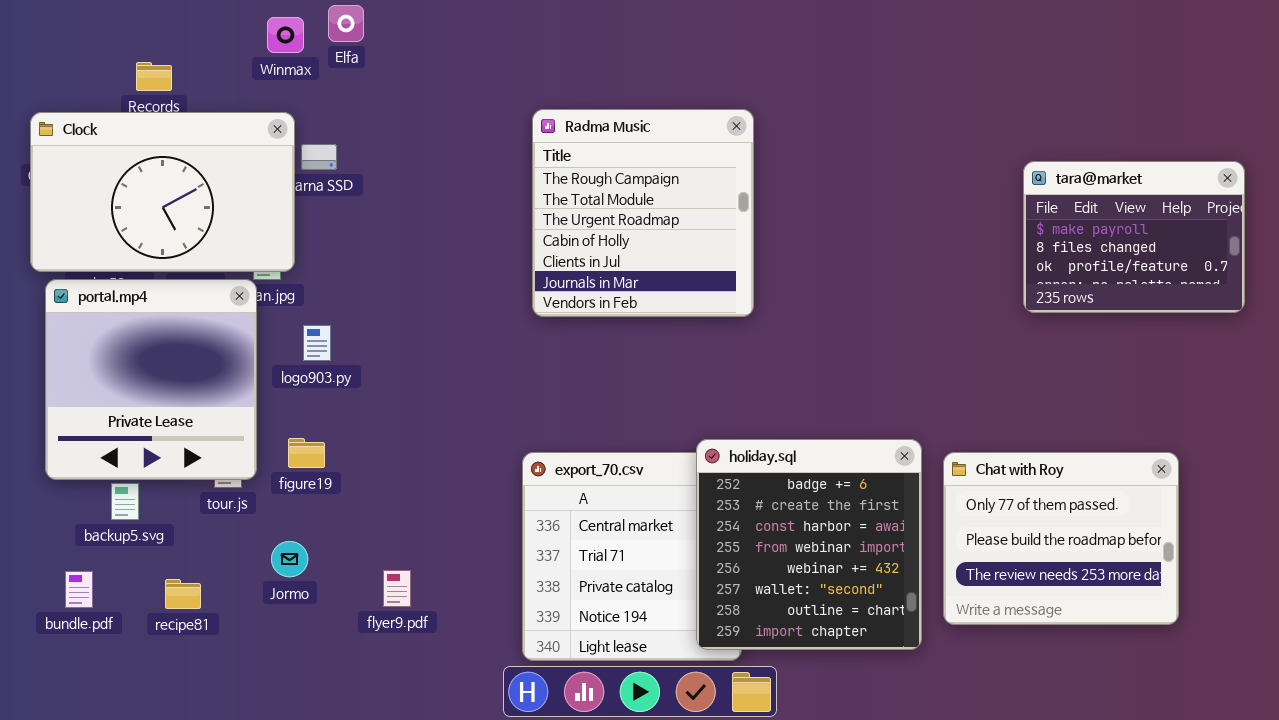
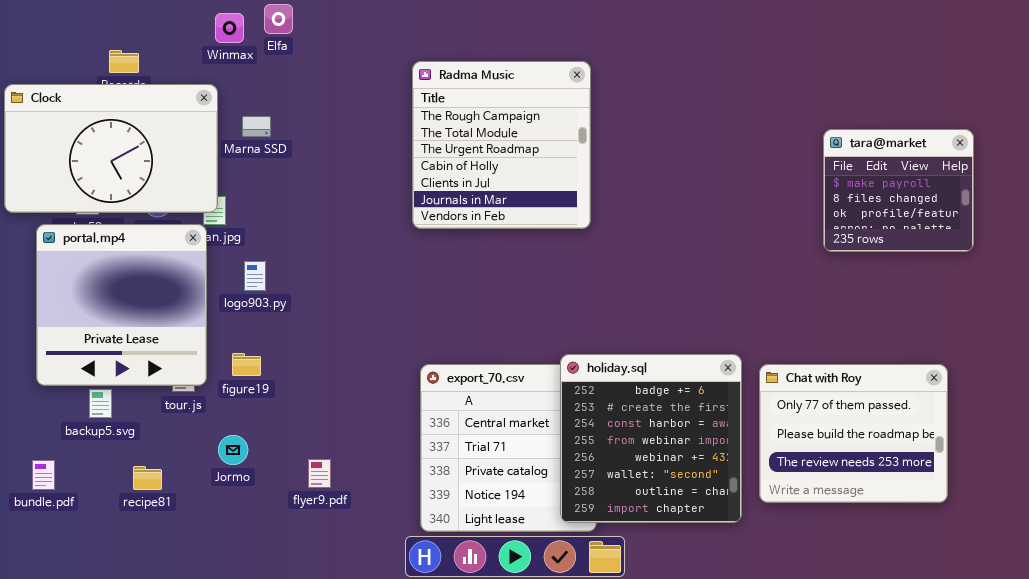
Radma Music: [532,109,754,317] -> [412,61,591,229], moved
Clock: [30,112,295,272] -> [4,84,218,213], moved
tara@market: [1023,161,1245,313] -> [823,129,974,252], resized
bundle.pdf: [65,571,93,608] -> [32,460,55,490], moved

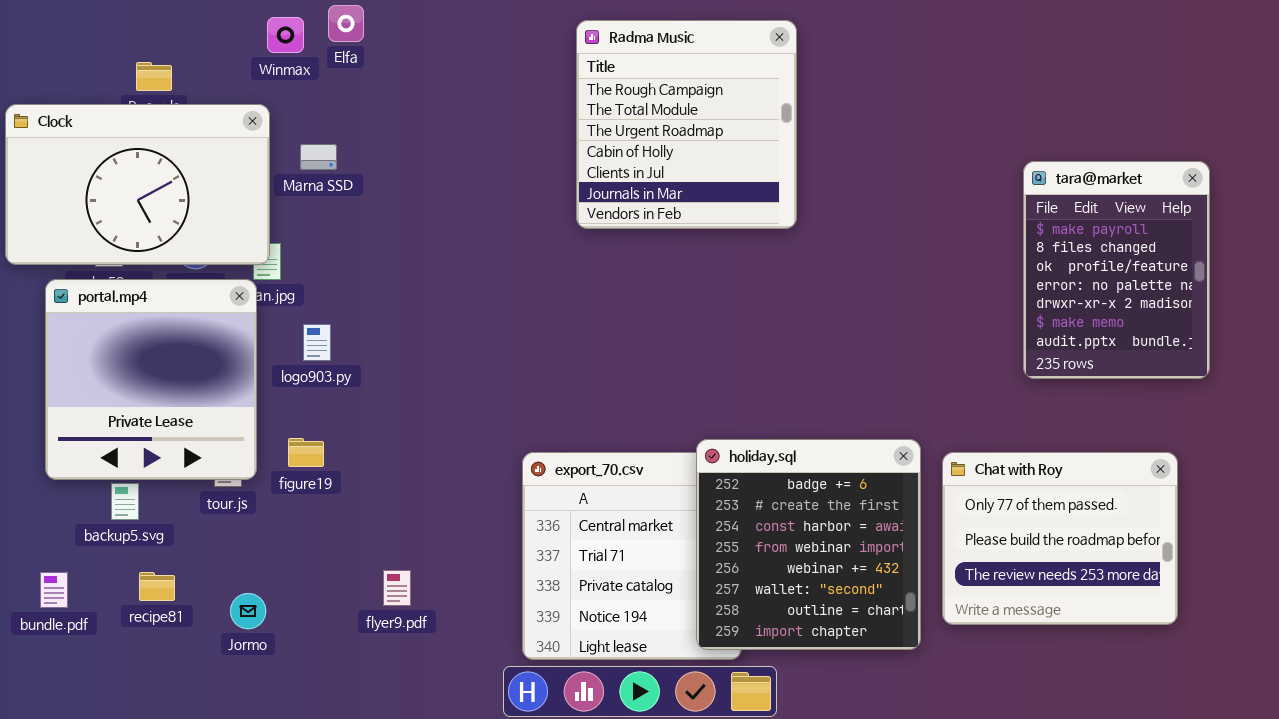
Radma Music: [412,61,591,229] -> [576,20,797,229], moved
tara@market: [823,129,974,252] -> [1023,161,1210,379], resized
Jormo: [218,435,248,465] -> [230,593,266,629], moved
recipe81: [133,466,162,490] -> [139,572,175,601], moved

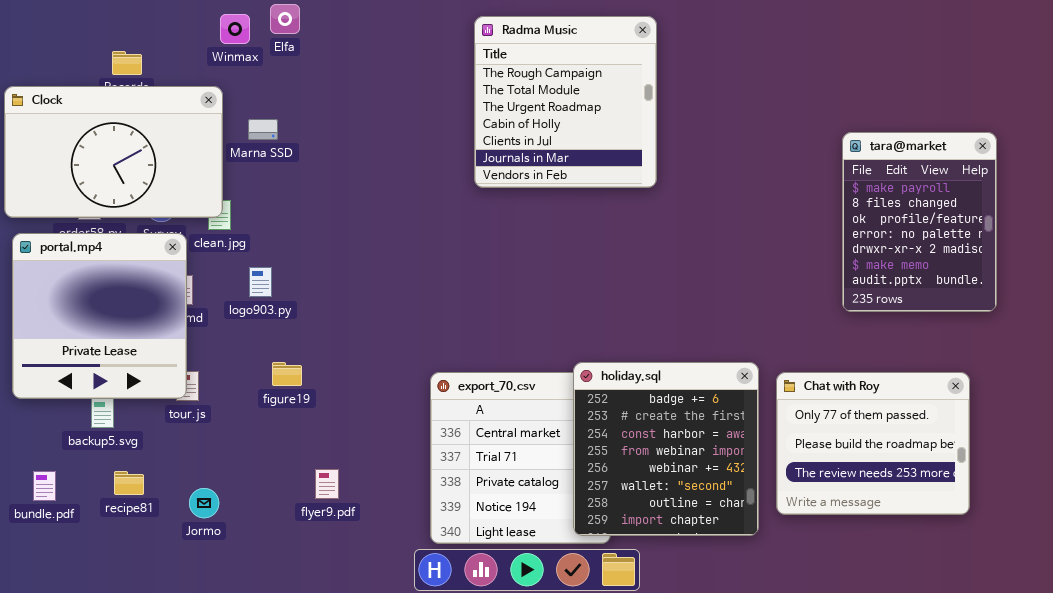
portal.mp4: [45,279,257,480] -> [12,233,187,399], moved
figure19: [288,438,324,467] -> [272,362,302,386], moved

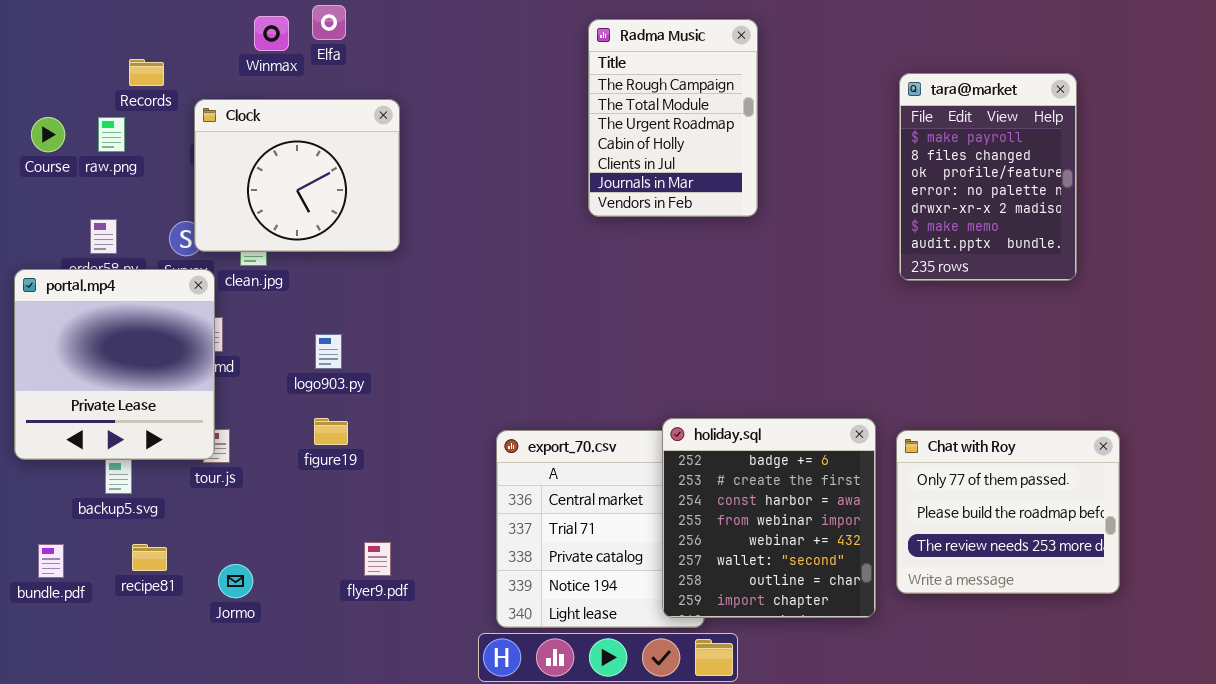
Radma Music: [474,16,657,188] -> [588,19,758,217], resized
Clock: [4,86,223,218] -> [194,99,400,252], moved, resized
tara@market: [842,132,997,312] -> [899,73,1077,281], moved
logo903.py: [249,267,272,297] -> [315,334,342,369], moved

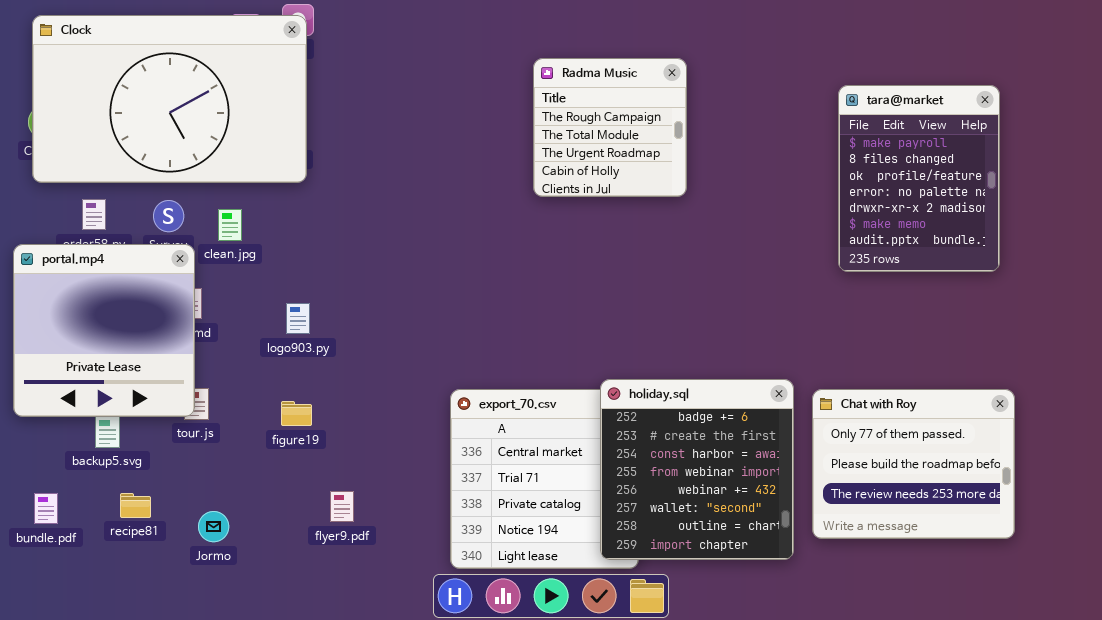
Radma Music: [588,19,758,217] -> [533,58,687,197], resized
tara@market: [899,73,1077,281] -> [838,85,1000,272], moved
Clock: [194,99,400,252] -> [32,15,307,183], moved, resized
figure19: [314,418,348,445] -> [281,401,312,426], moved

